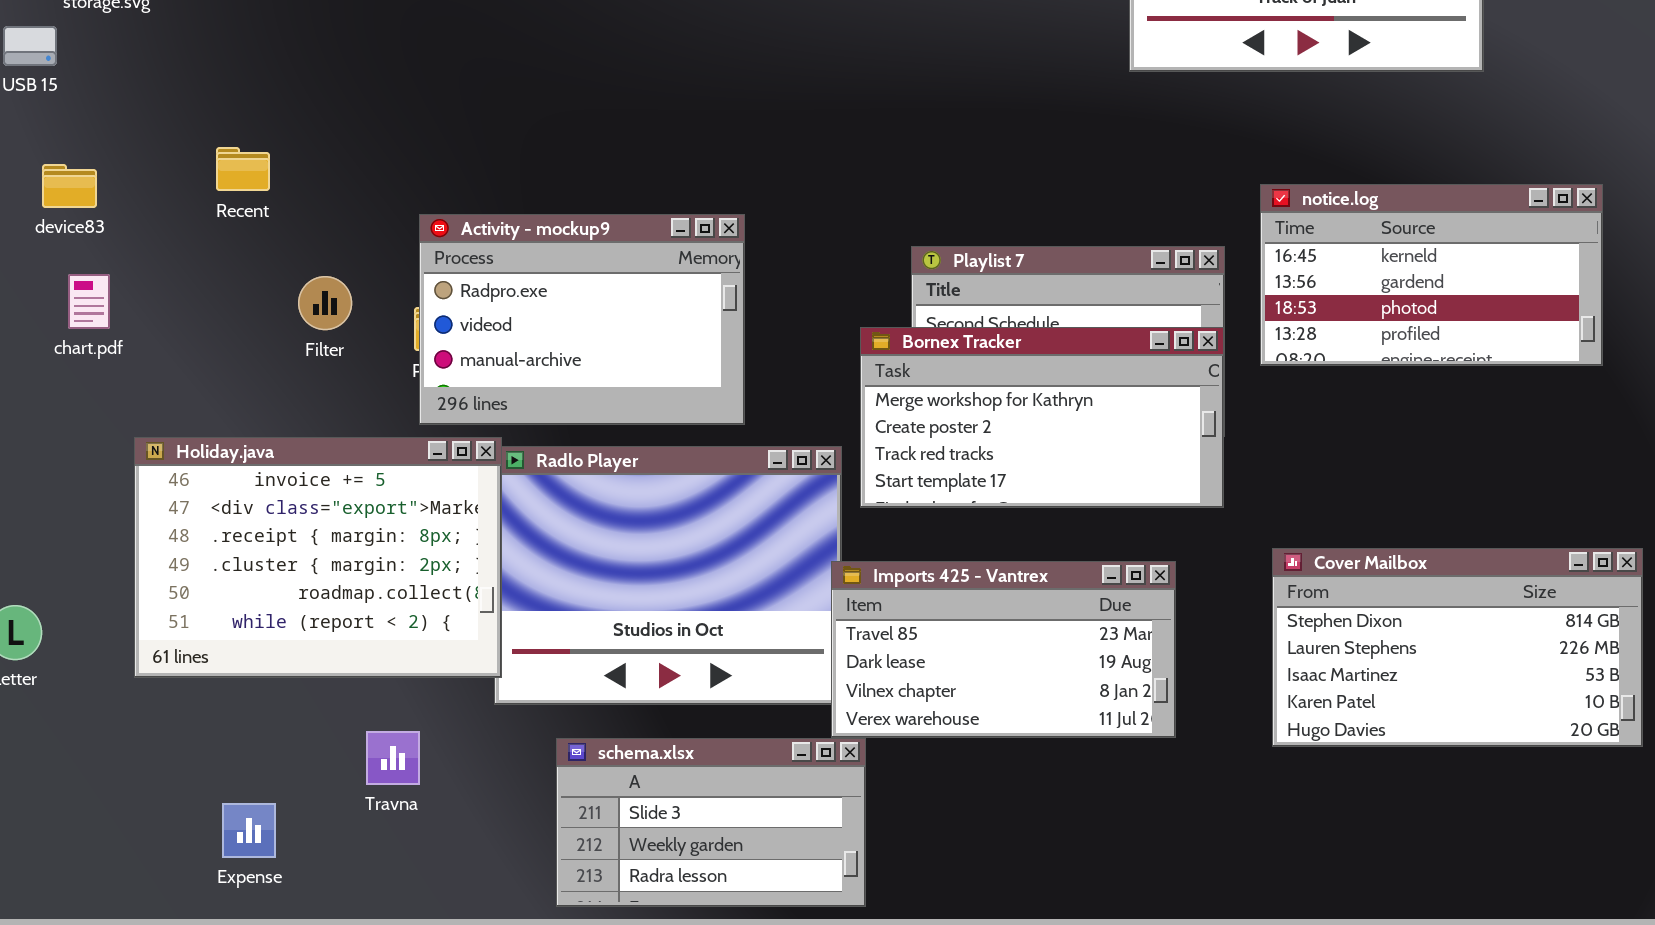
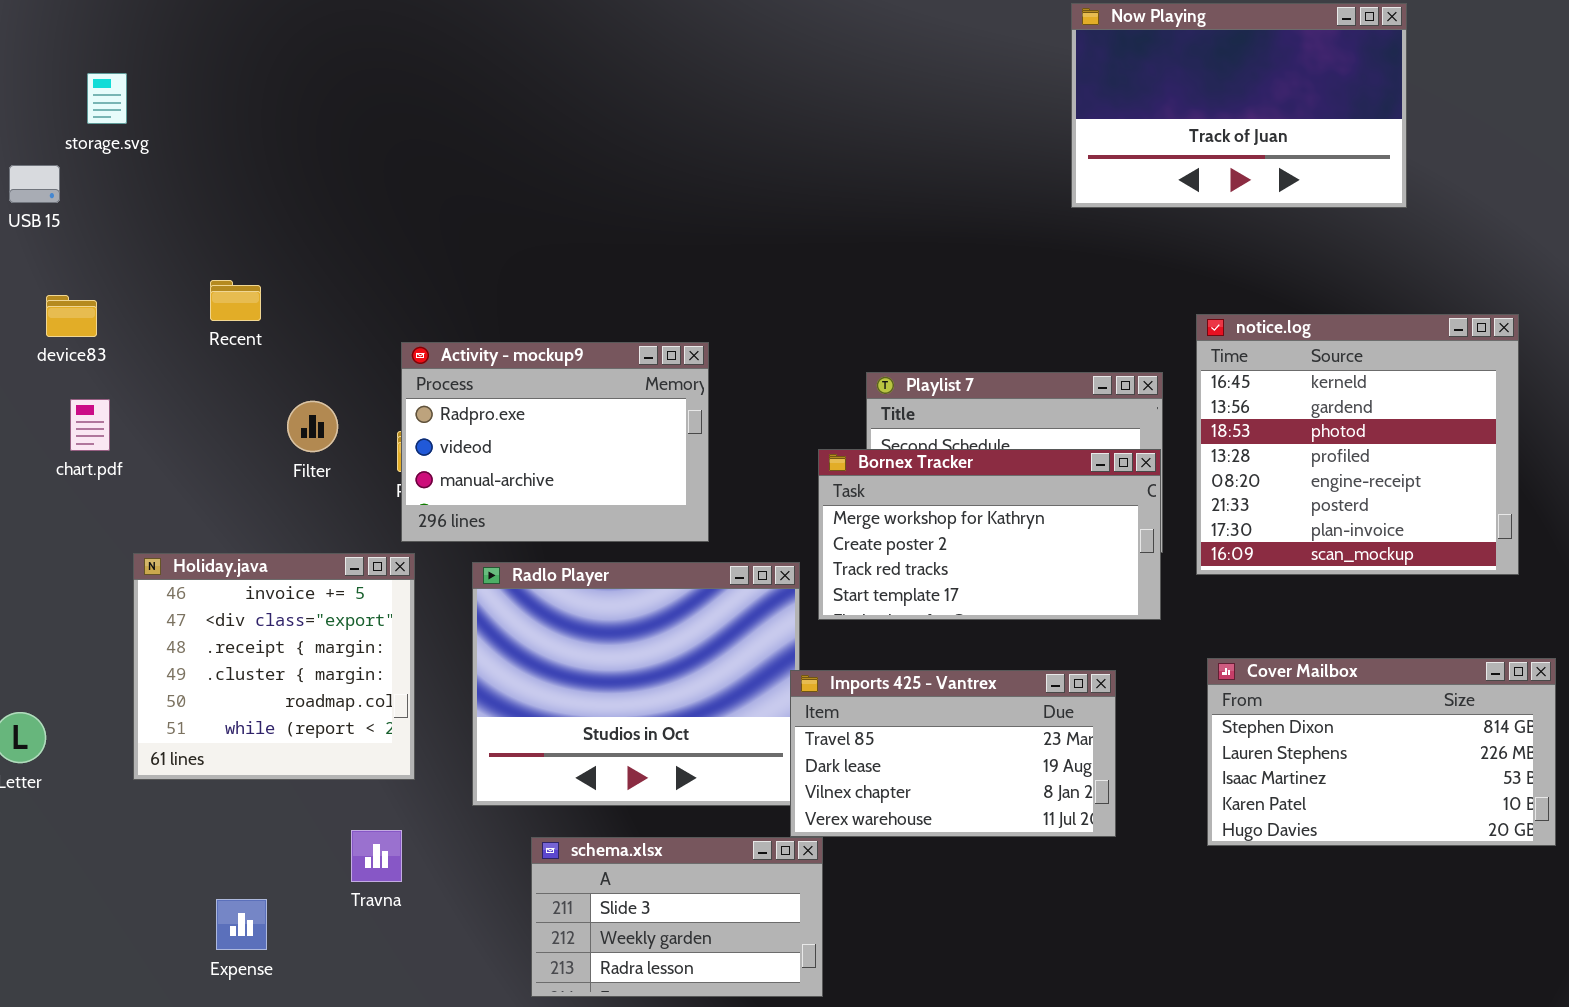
notice.log: [1260,184,1603,366] -> [1196,314,1519,575], resized
Holiday.java: [134,437,502,678] -> [133,553,415,780], resized

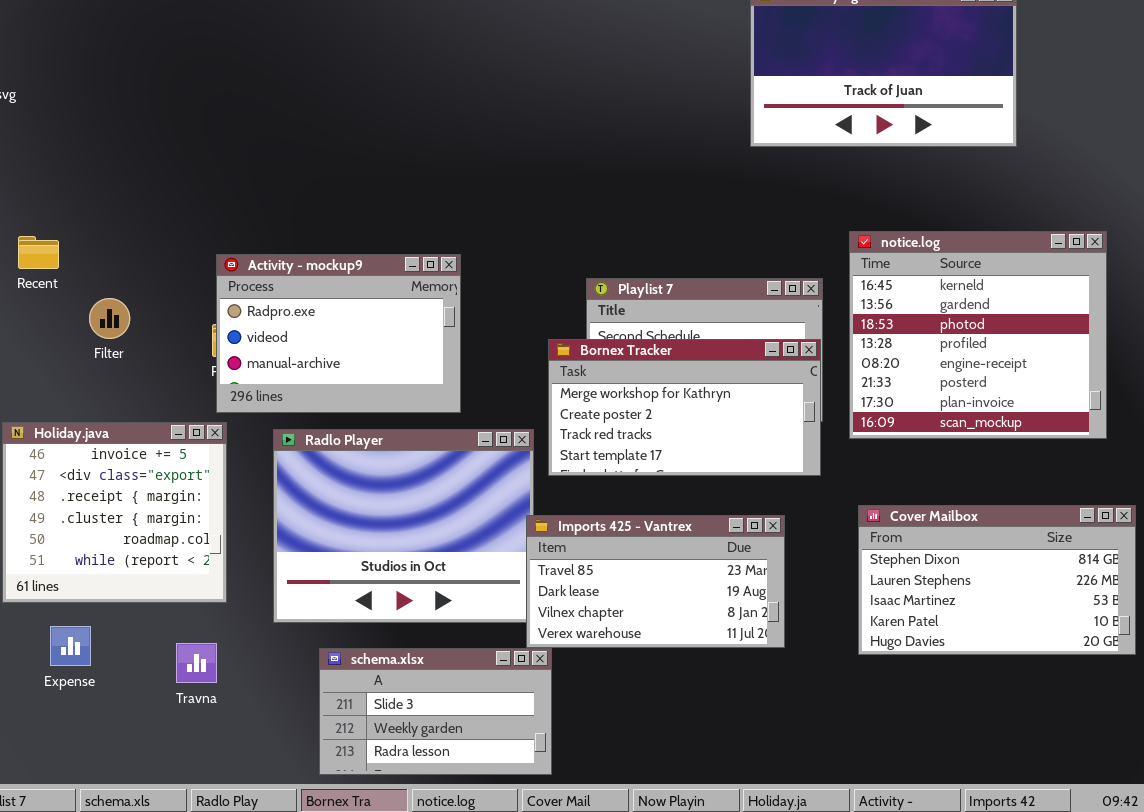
Recent: [210,280,261,321] -> [18,236,59,269], moved
Filter: [287,401,338,452] -> [89,298,130,339], moved
Expense: [216,899,267,950] -> [50,626,91,666], moved

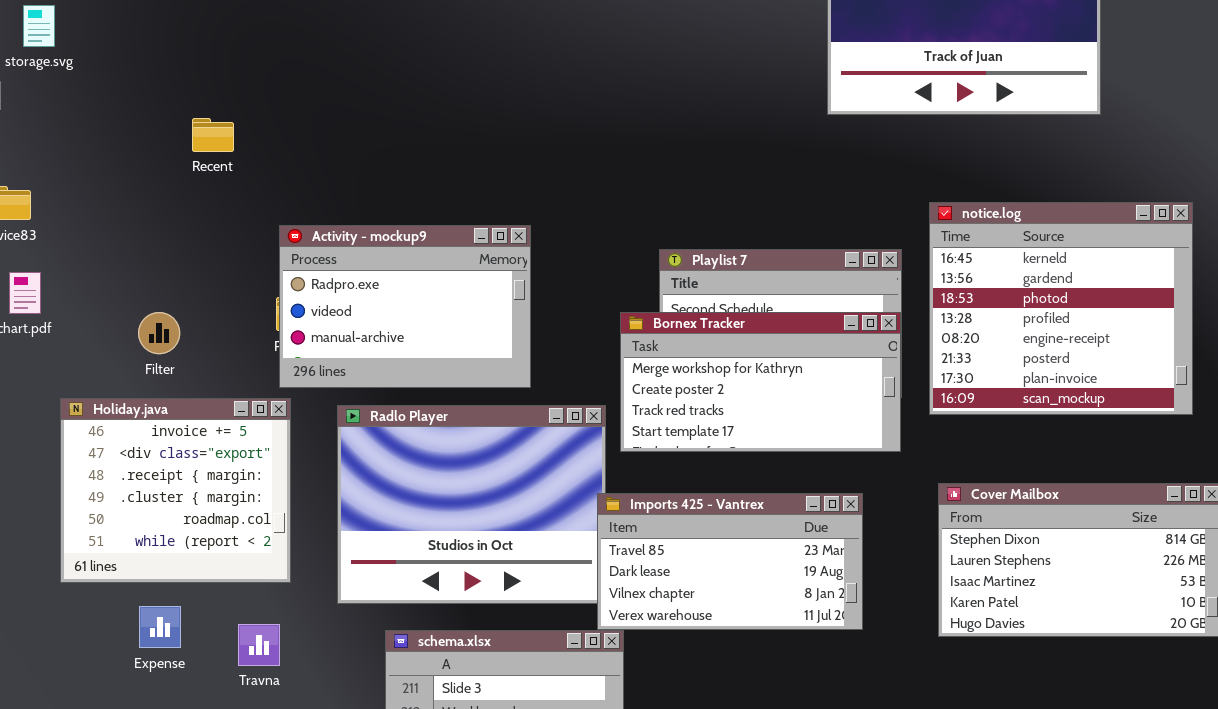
Recent: [18,236,59,269] -> [192,118,234,152], moved
Filter: [89,298,130,339] -> [138,312,180,354], moved
Expense: [50,626,91,666] -> [139,606,181,648], moved

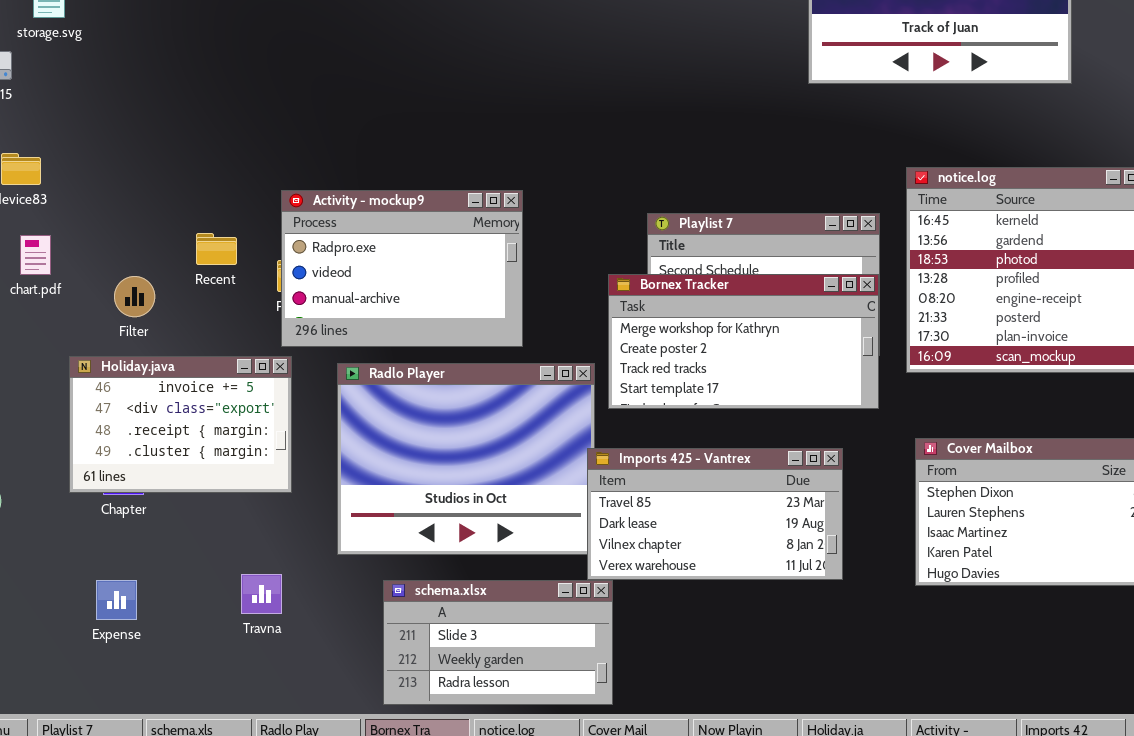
Recent: [192,118,234,152] -> [196,233,237,265], moved
Filter: [138,312,180,354] -> [114,276,155,317], moved
Holiday.java: [60,398,291,583] -> [69,356,292,493], resized
Expense: [139,606,181,648] -> [96,580,137,620], moved

